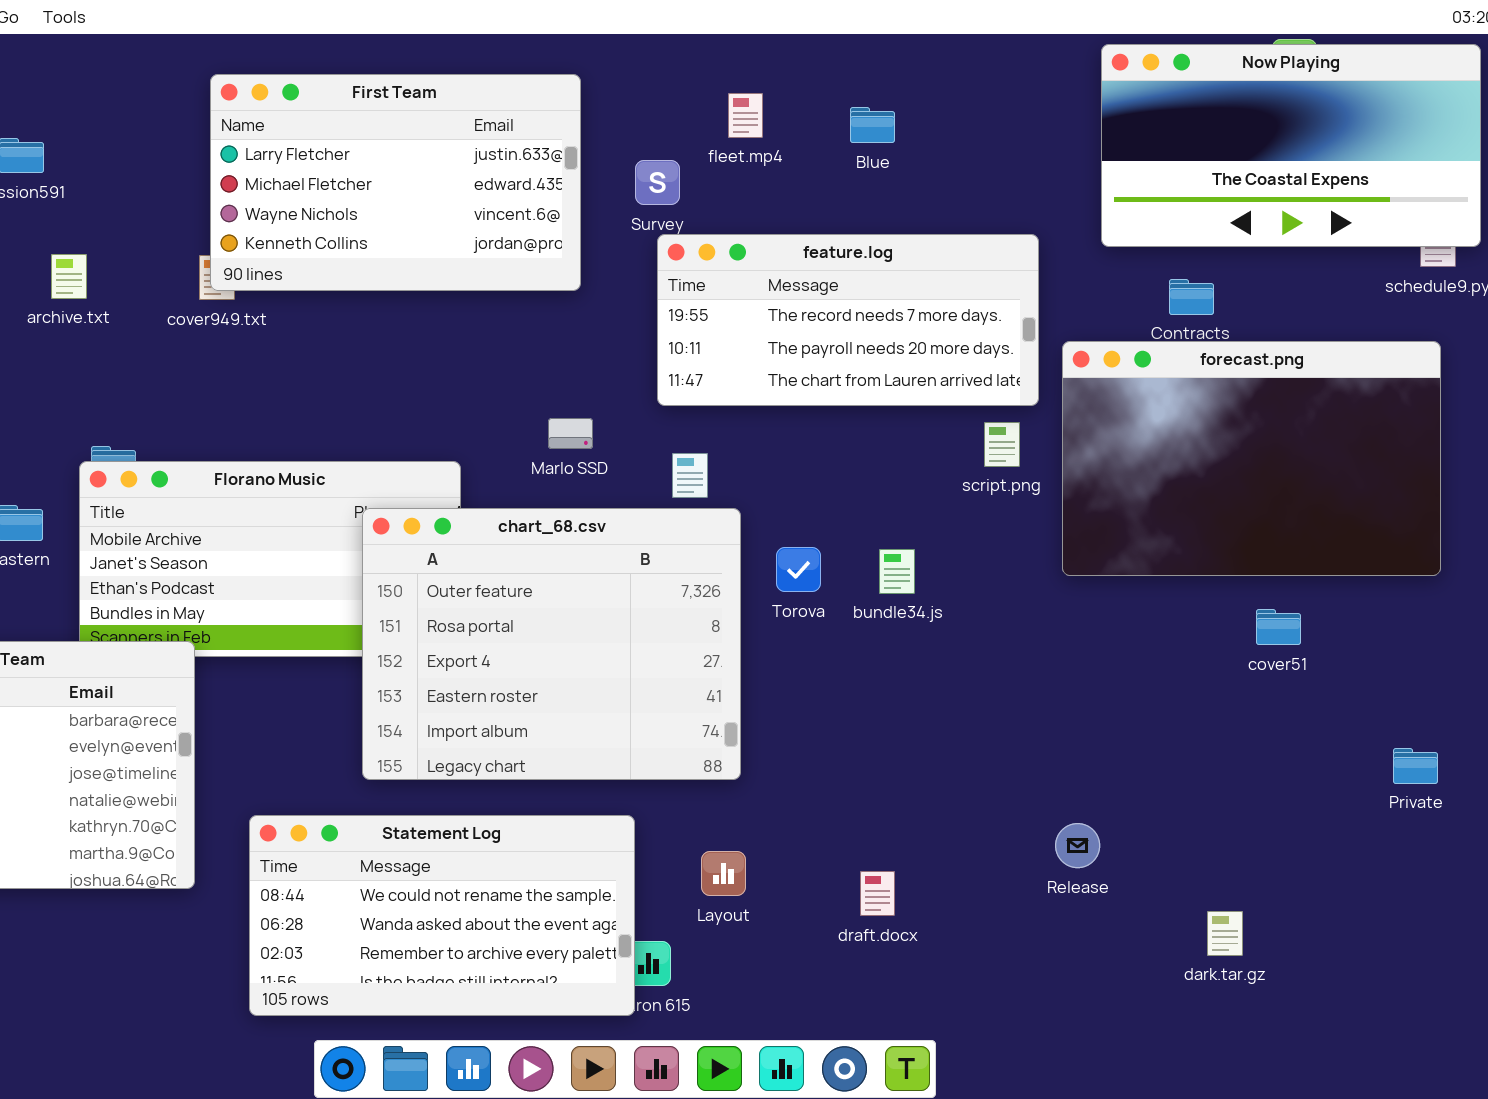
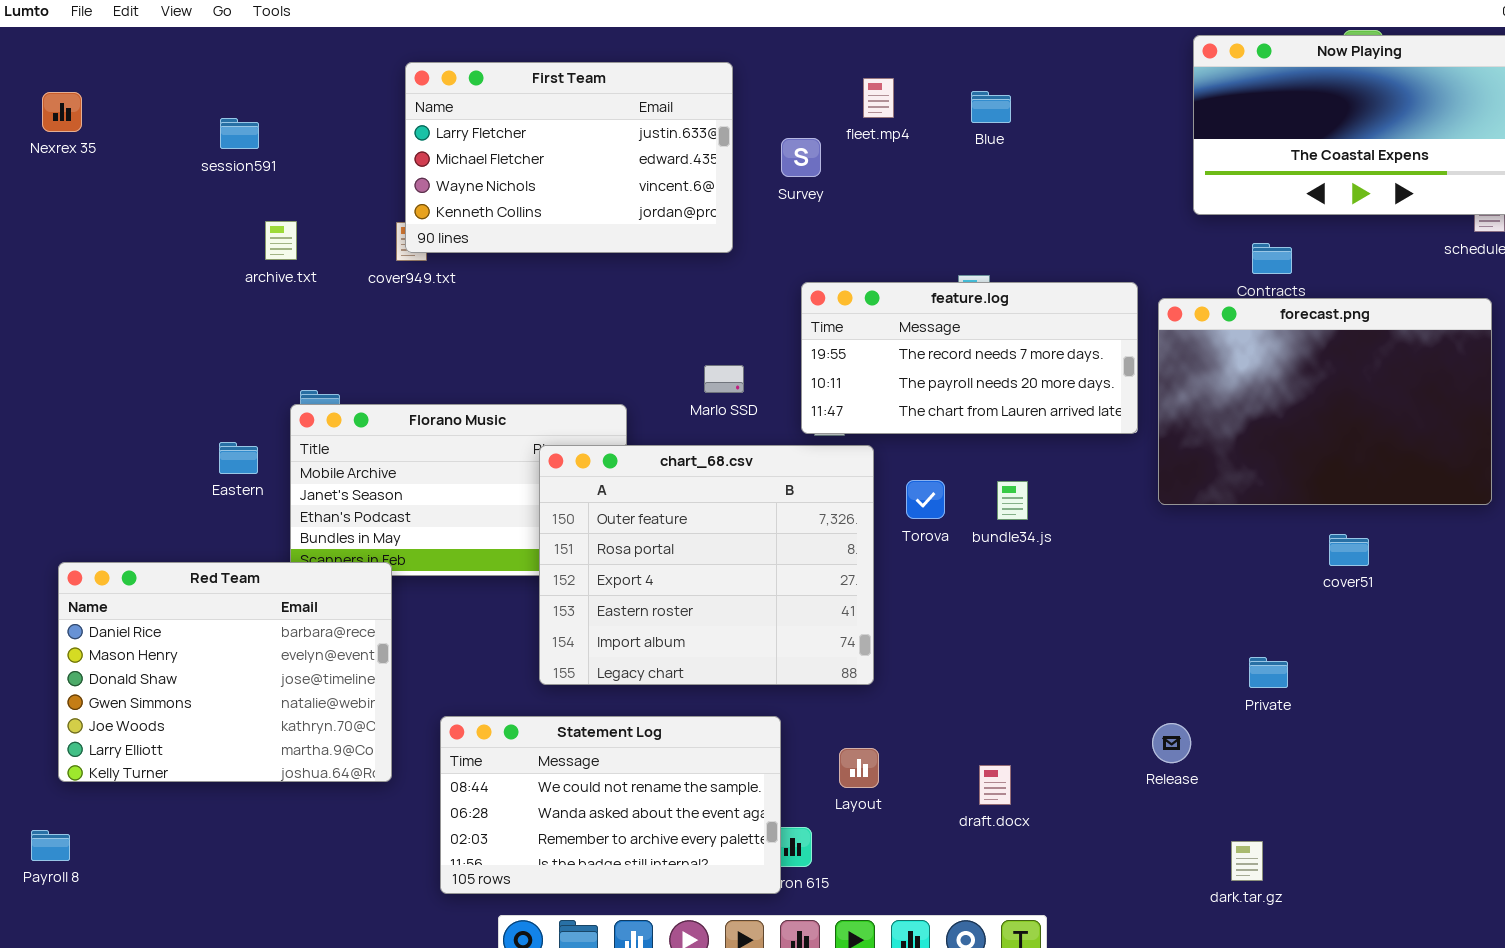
feature.log: [657,234,1039,406] -> [801,282,1138,434], moved
Private: [1393,748,1438,784] -> [1249,657,1288,688], moved
dark.tar.gz: [1207,911,1243,956] -> [1231,841,1263,881], moved

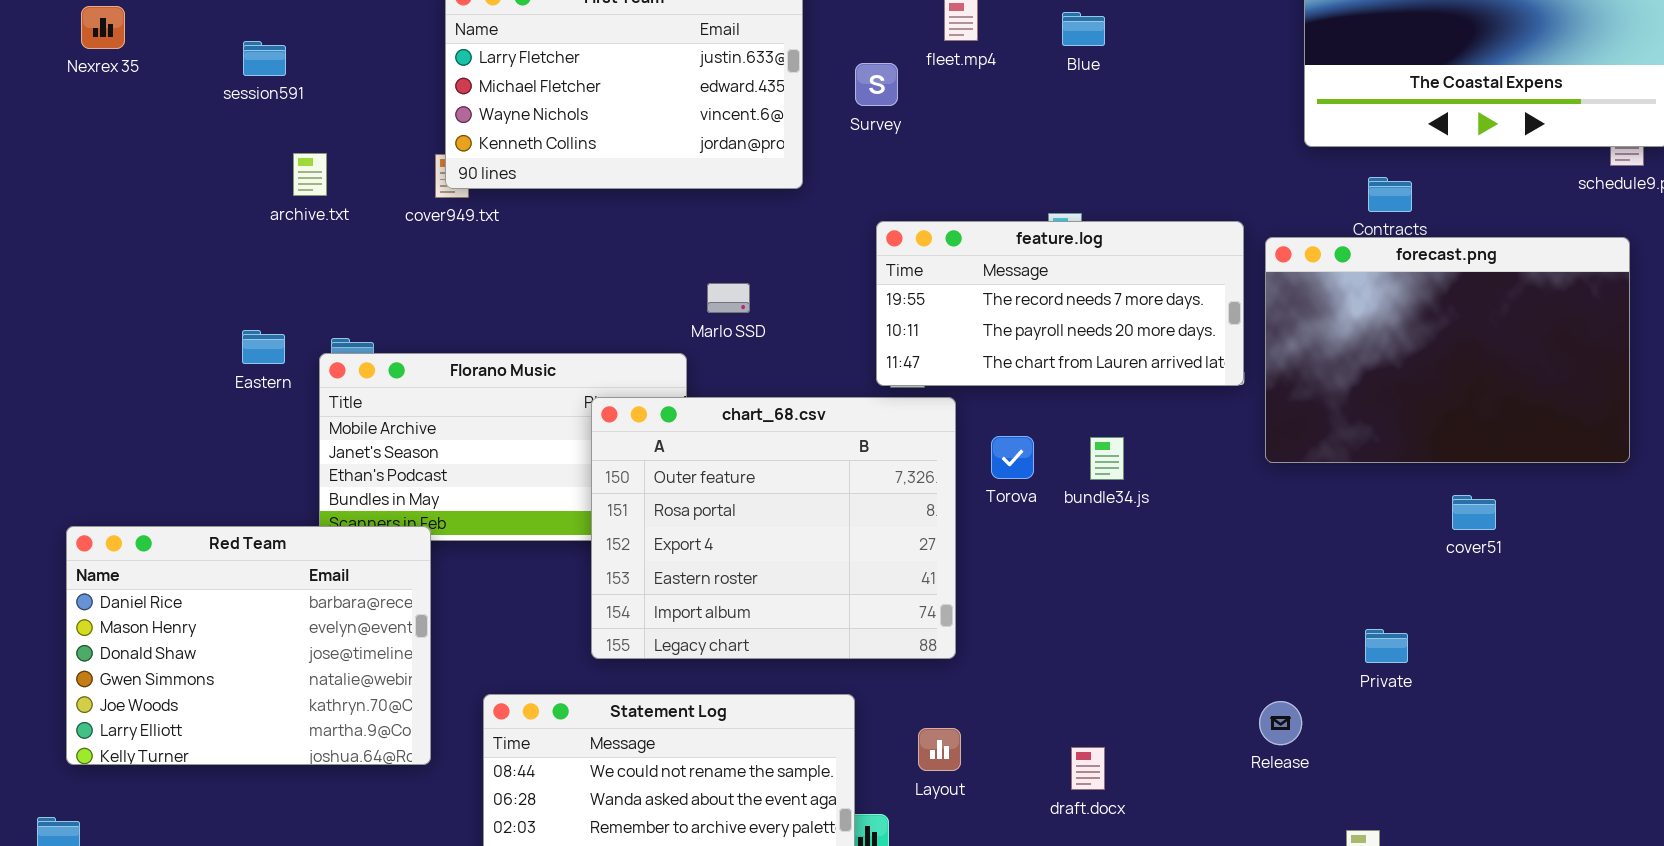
Nexrex 35: [42,92,82,132] -> [81,6,125,49], moved
Marlo SSD: [704,365,744,393] -> [707,283,750,313], moved
Eastern: [219,442,258,474] -> [242,330,285,364], moved

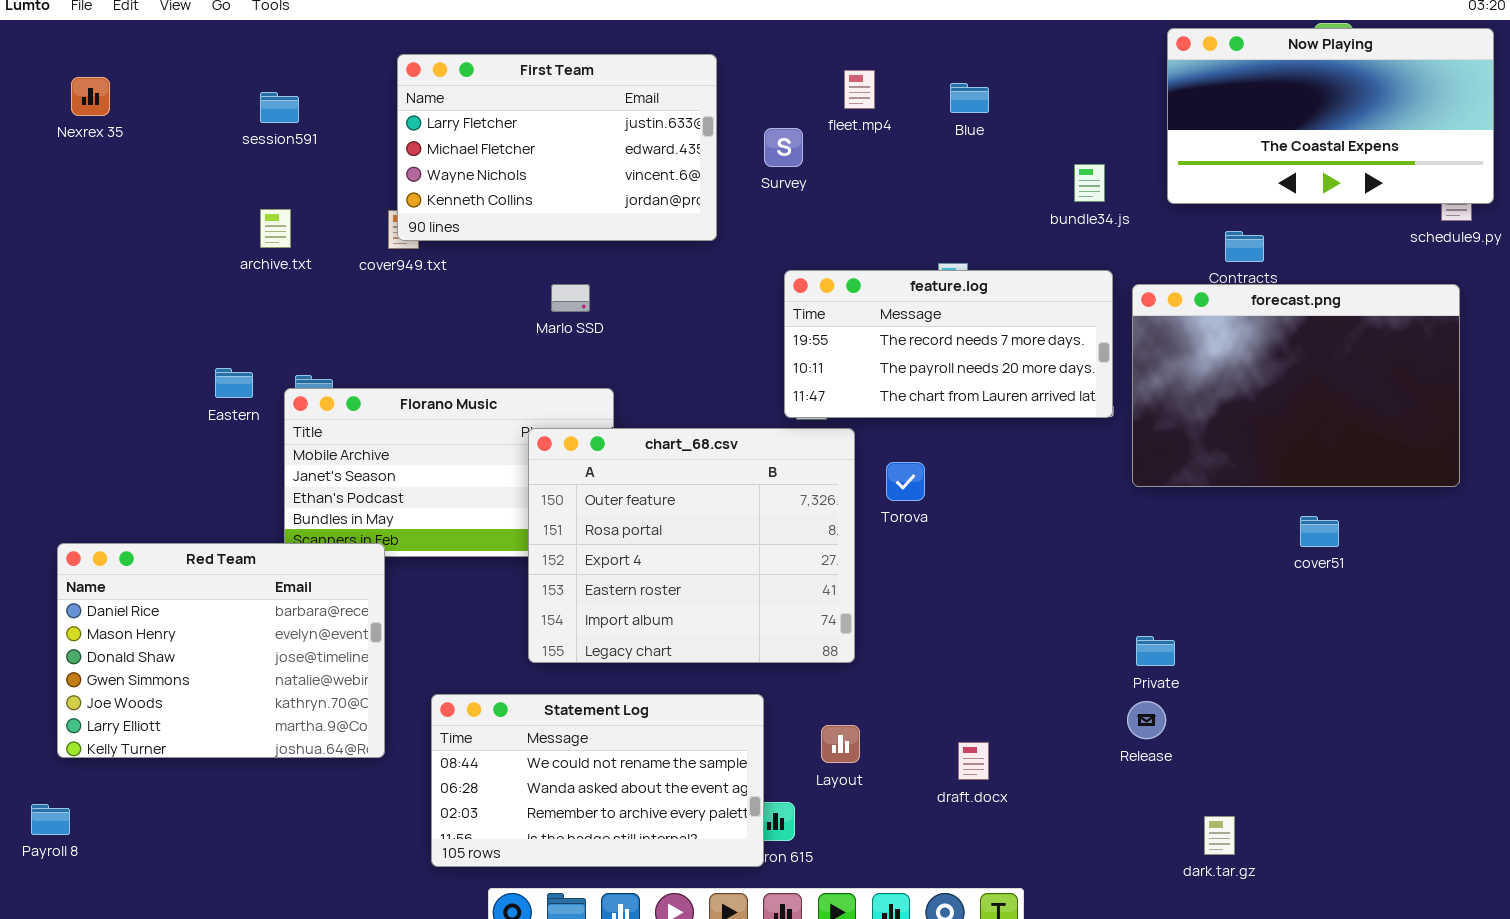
session591: [243,41,286,76] -> [260,92,299,123], moved
Marlo SSD: [707,283,750,313] -> [551,284,590,312], moved
bundle34.js: [1090,437,1124,480] -> [1074,164,1105,202], moved
Private: [1365,629,1408,663] -> [1136,636,1175,666], moved

